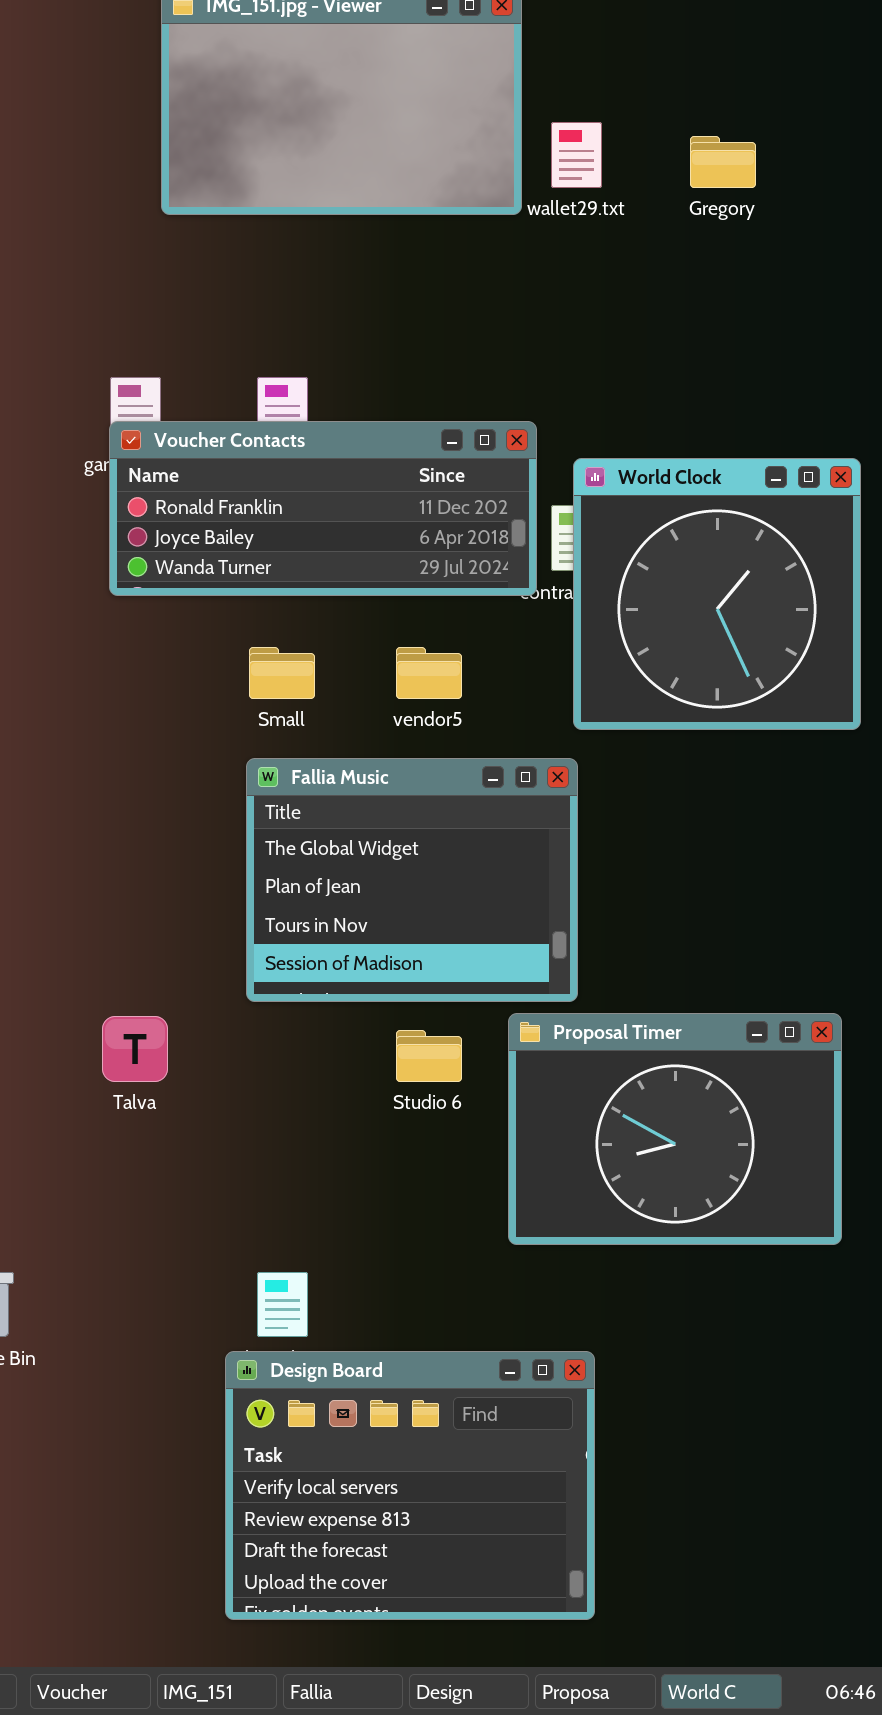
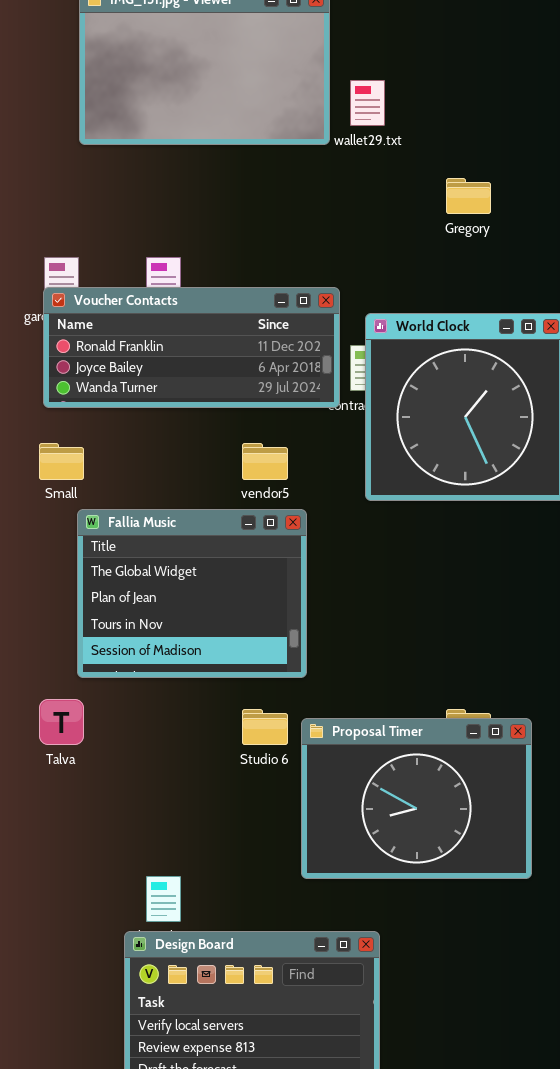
Gregory: [690,136,756,188] -> [446,178,491,214], moved
Small: [249,647,315,699] -> [39,443,84,480], moved
Fallia Music: [246,758,578,1002] -> [77,509,307,678], moved
Proposal Timer: [508,1013,842,1245] -> [301,718,532,879], moved

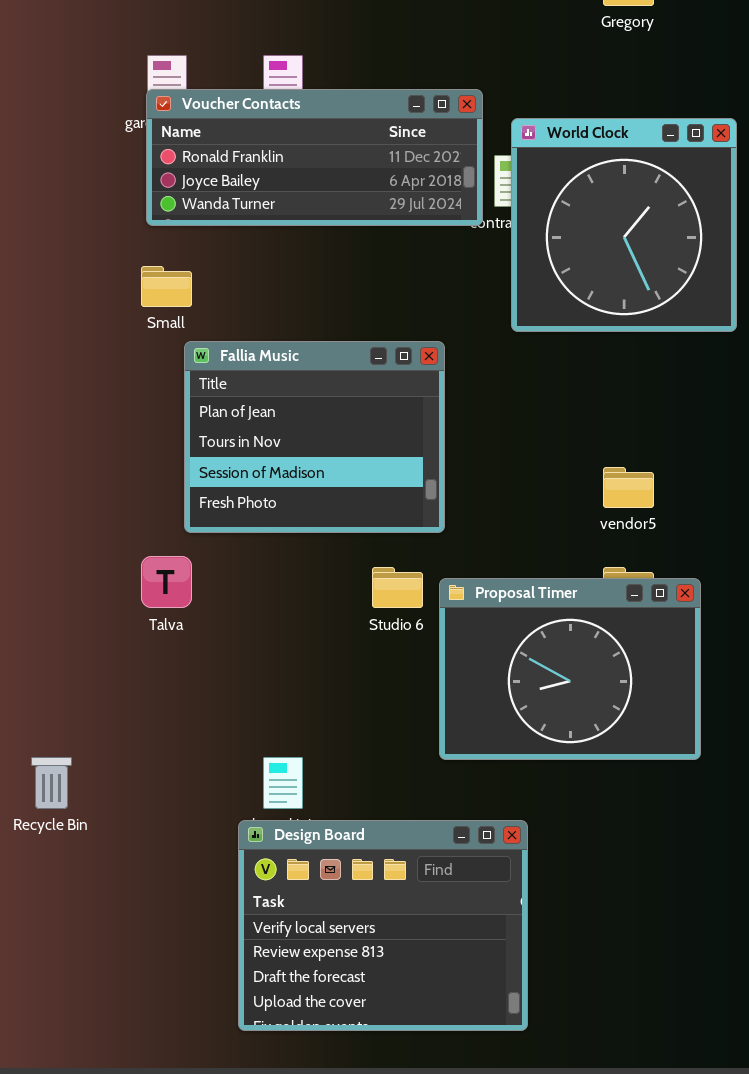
vendor5: [242,443,288,480] -> [603,467,654,508], moved
Fallia Music: [77,509,307,678] -> [184,341,445,533], scrolled down 1 row

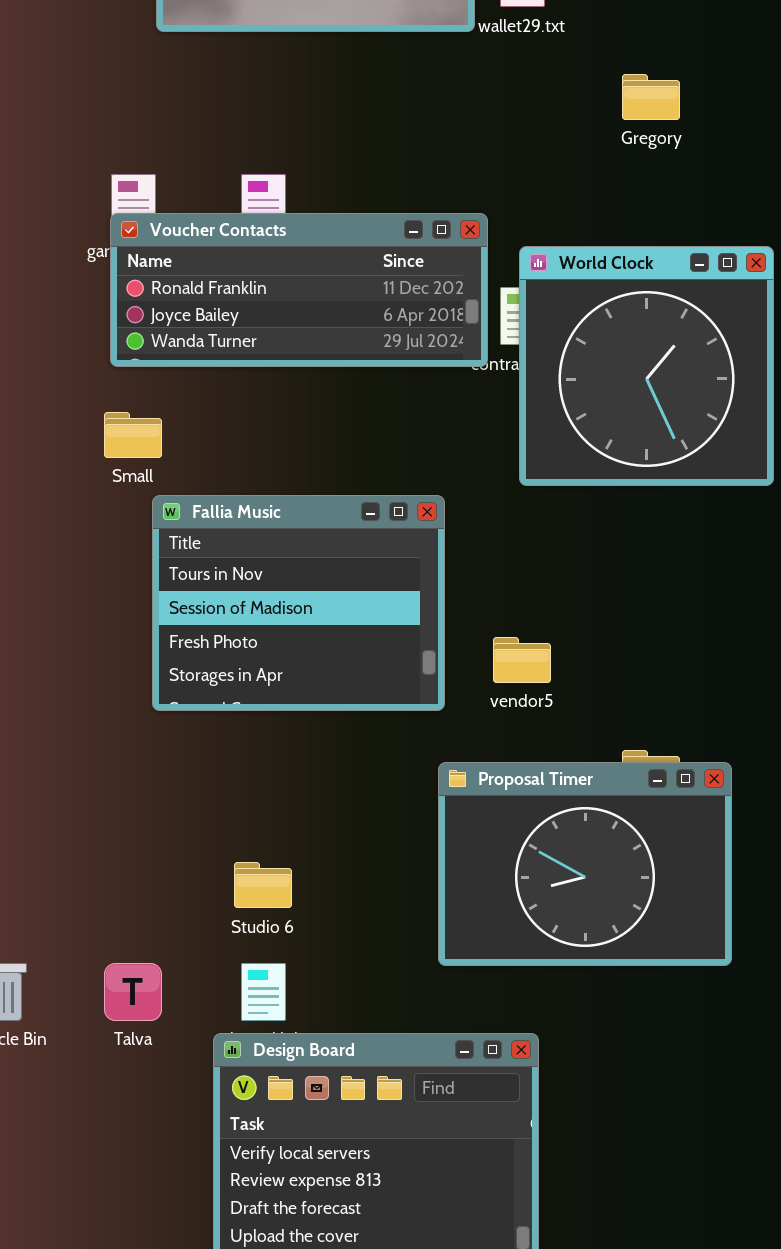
Fallia Music: [184,341,445,533] -> [152,495,445,711], scrolled down 1 row
vendor5: [603,467,654,508] -> [493,637,551,683], moved
Talva: [141,556,192,608] -> [104,963,162,1021], moved
Studio 6: [372,567,423,608] -> [234,862,292,908], moved

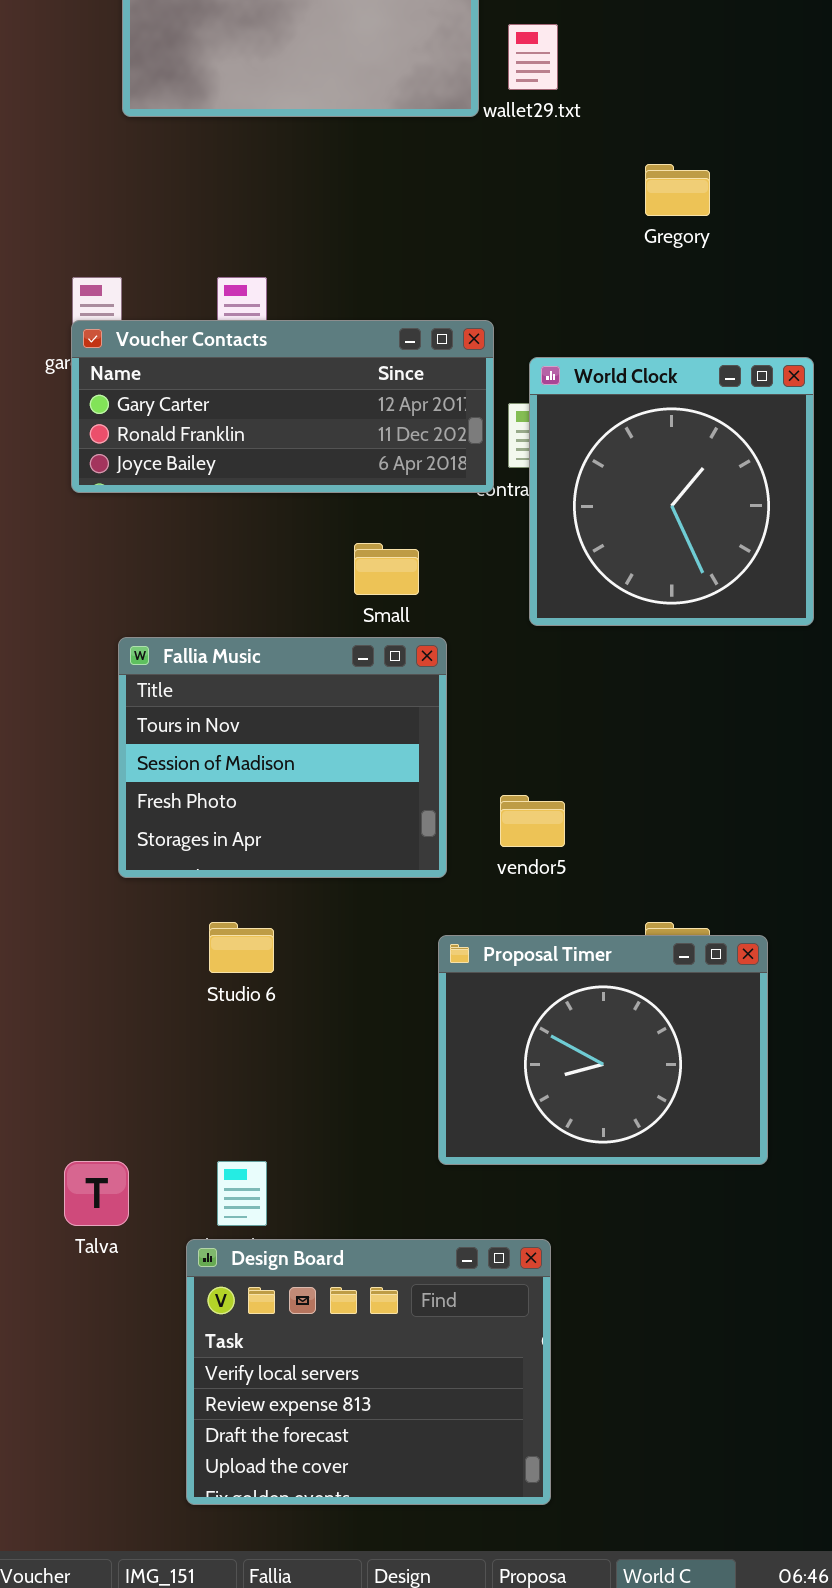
Voucher Contacts: [110,213,488,367] -> [71,320,494,493], scrolled up 1 row
Small: [104,412,162,458] -> [354,543,419,595], moved
Studio 6: [234,862,292,908] -> [209,922,274,973], moved

